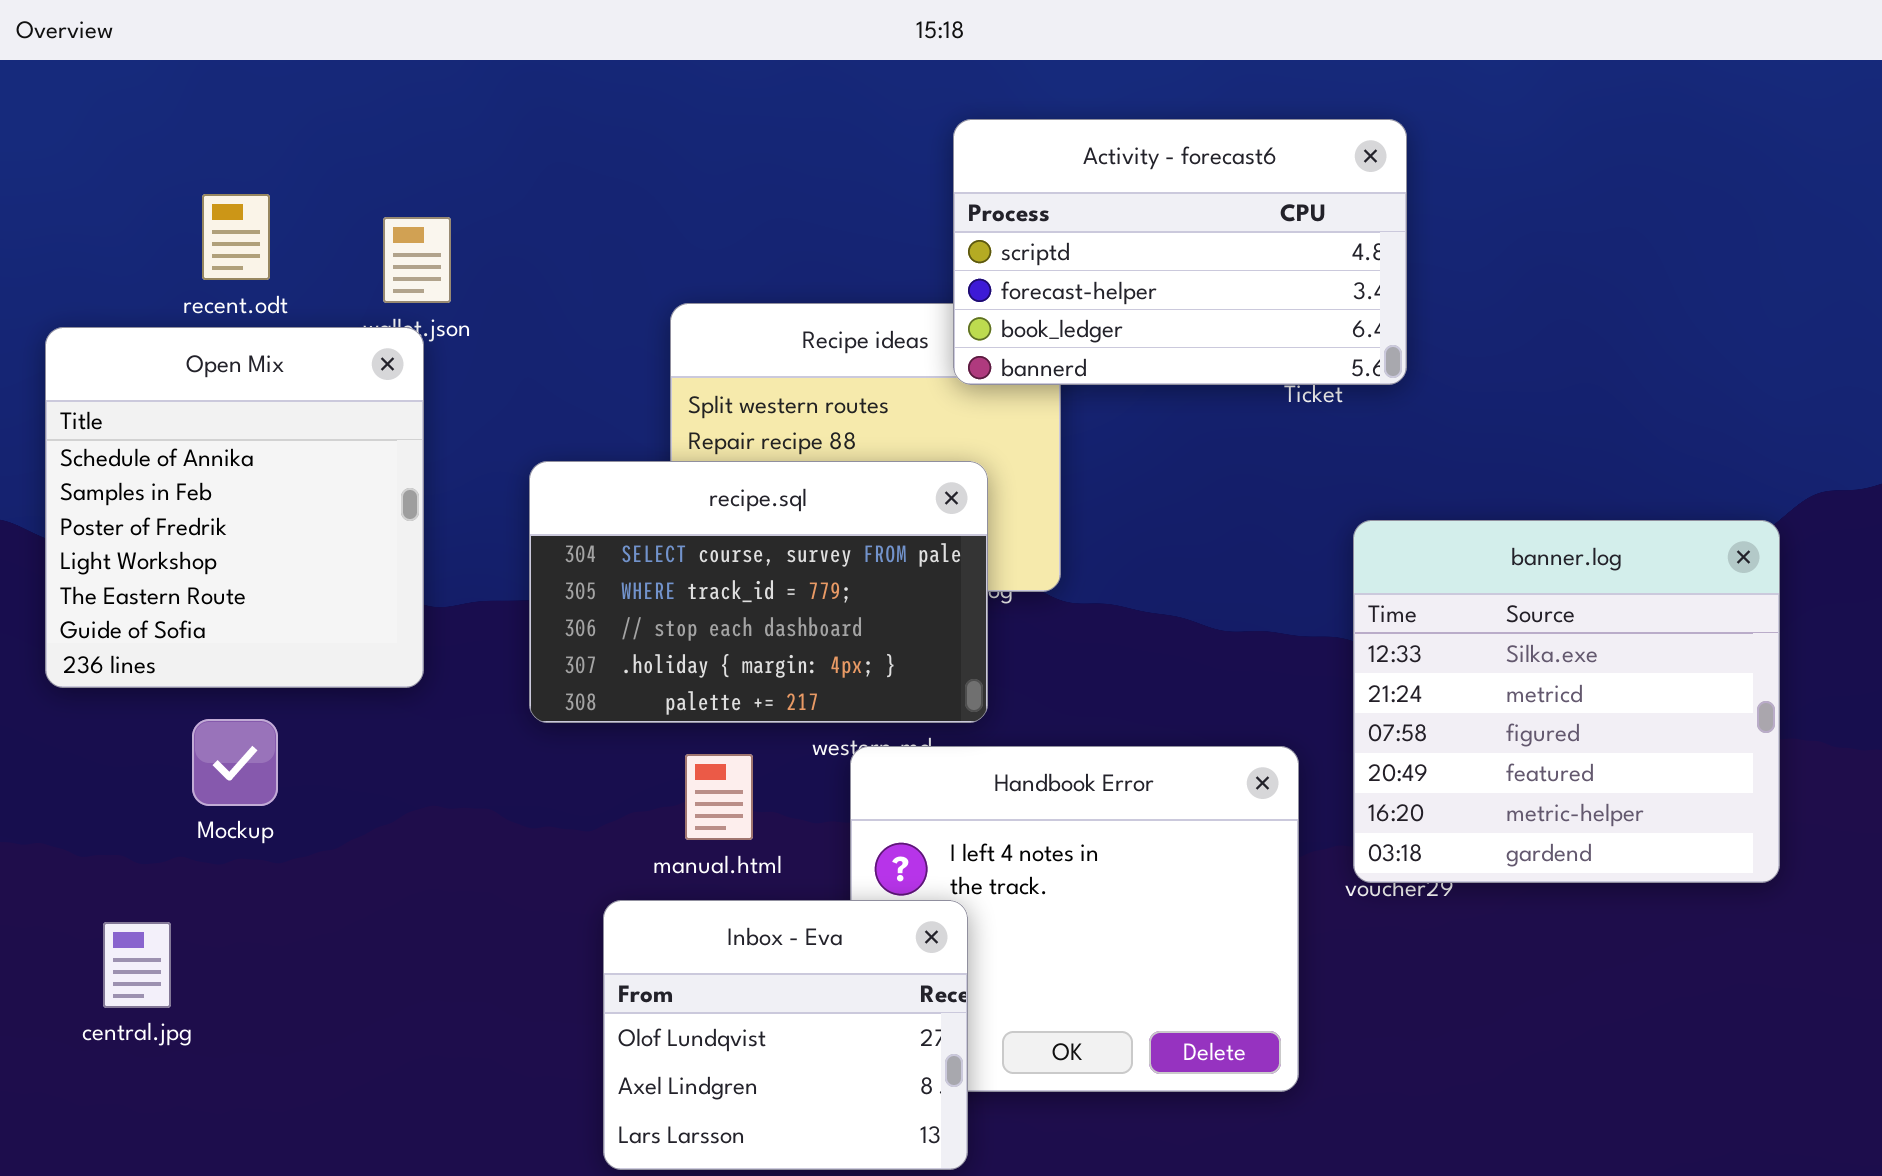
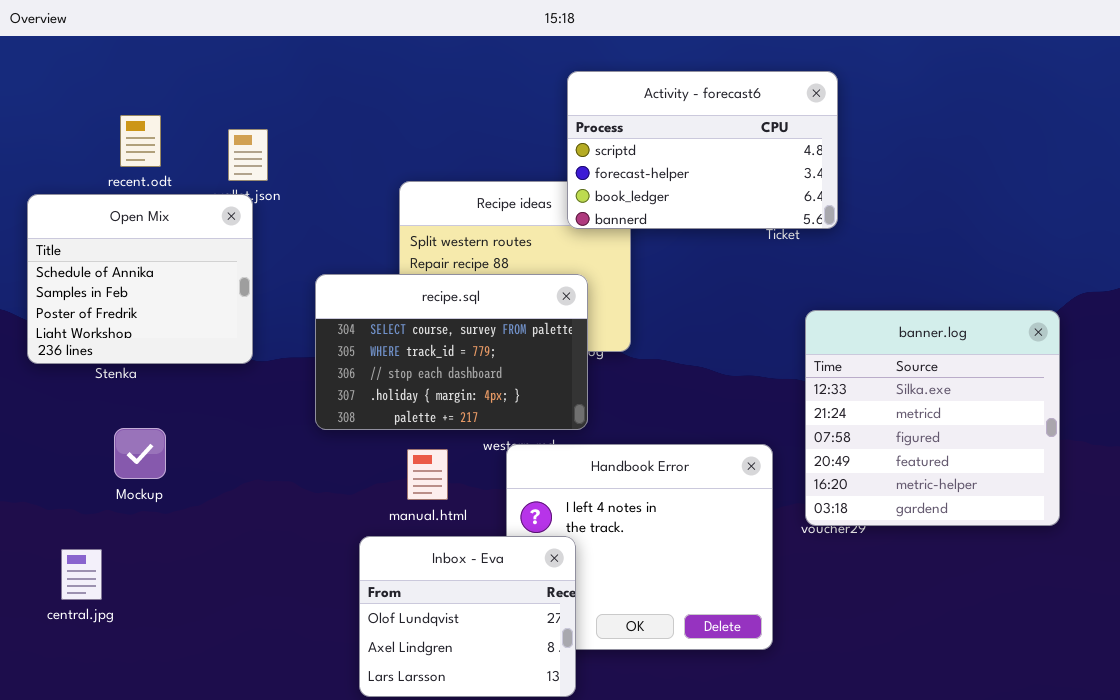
Open Mix: [45,327,424,688] -> [27,194,253,364], resized

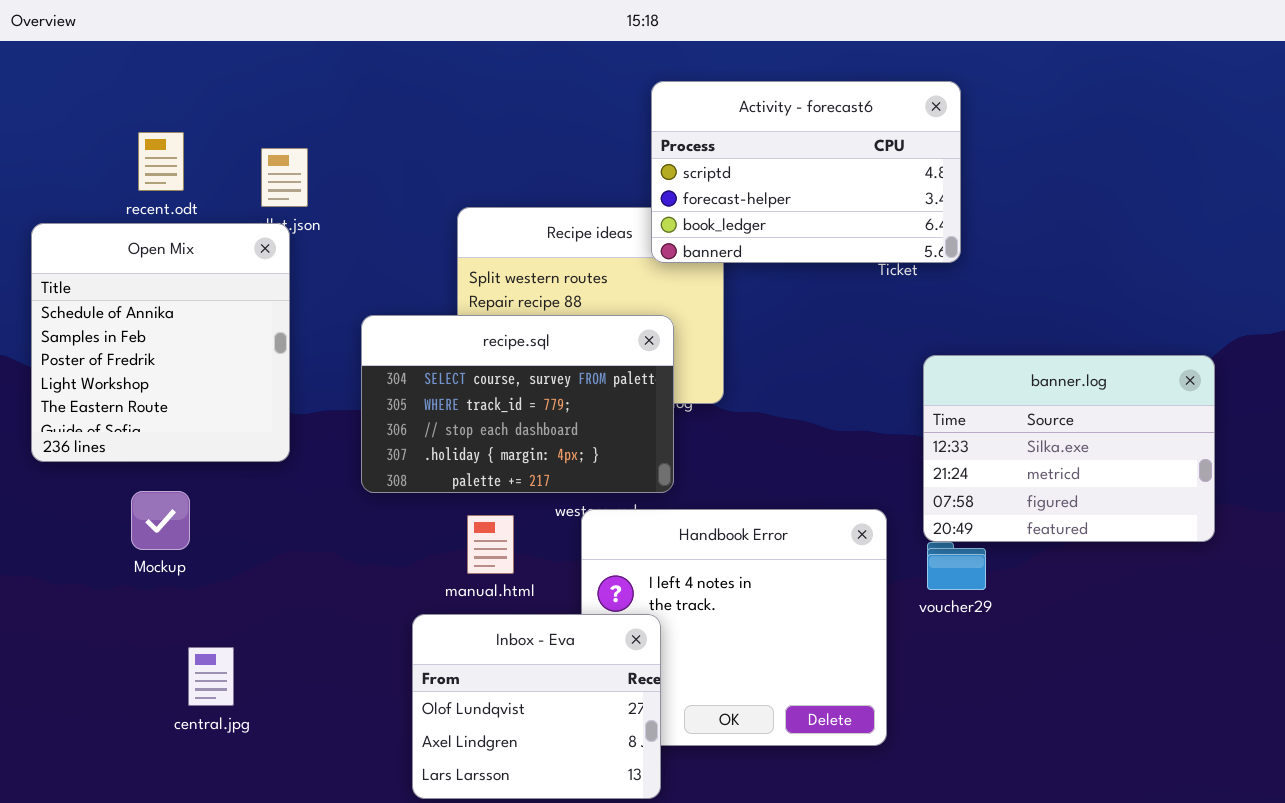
Open Mix: [27,194,253,364] -> [31,223,290,462], resized
banner.log: [805,310,1060,526] -> [923,355,1215,542], resized
central.jpg: [61,549,102,600] -> [188,647,234,706], moved

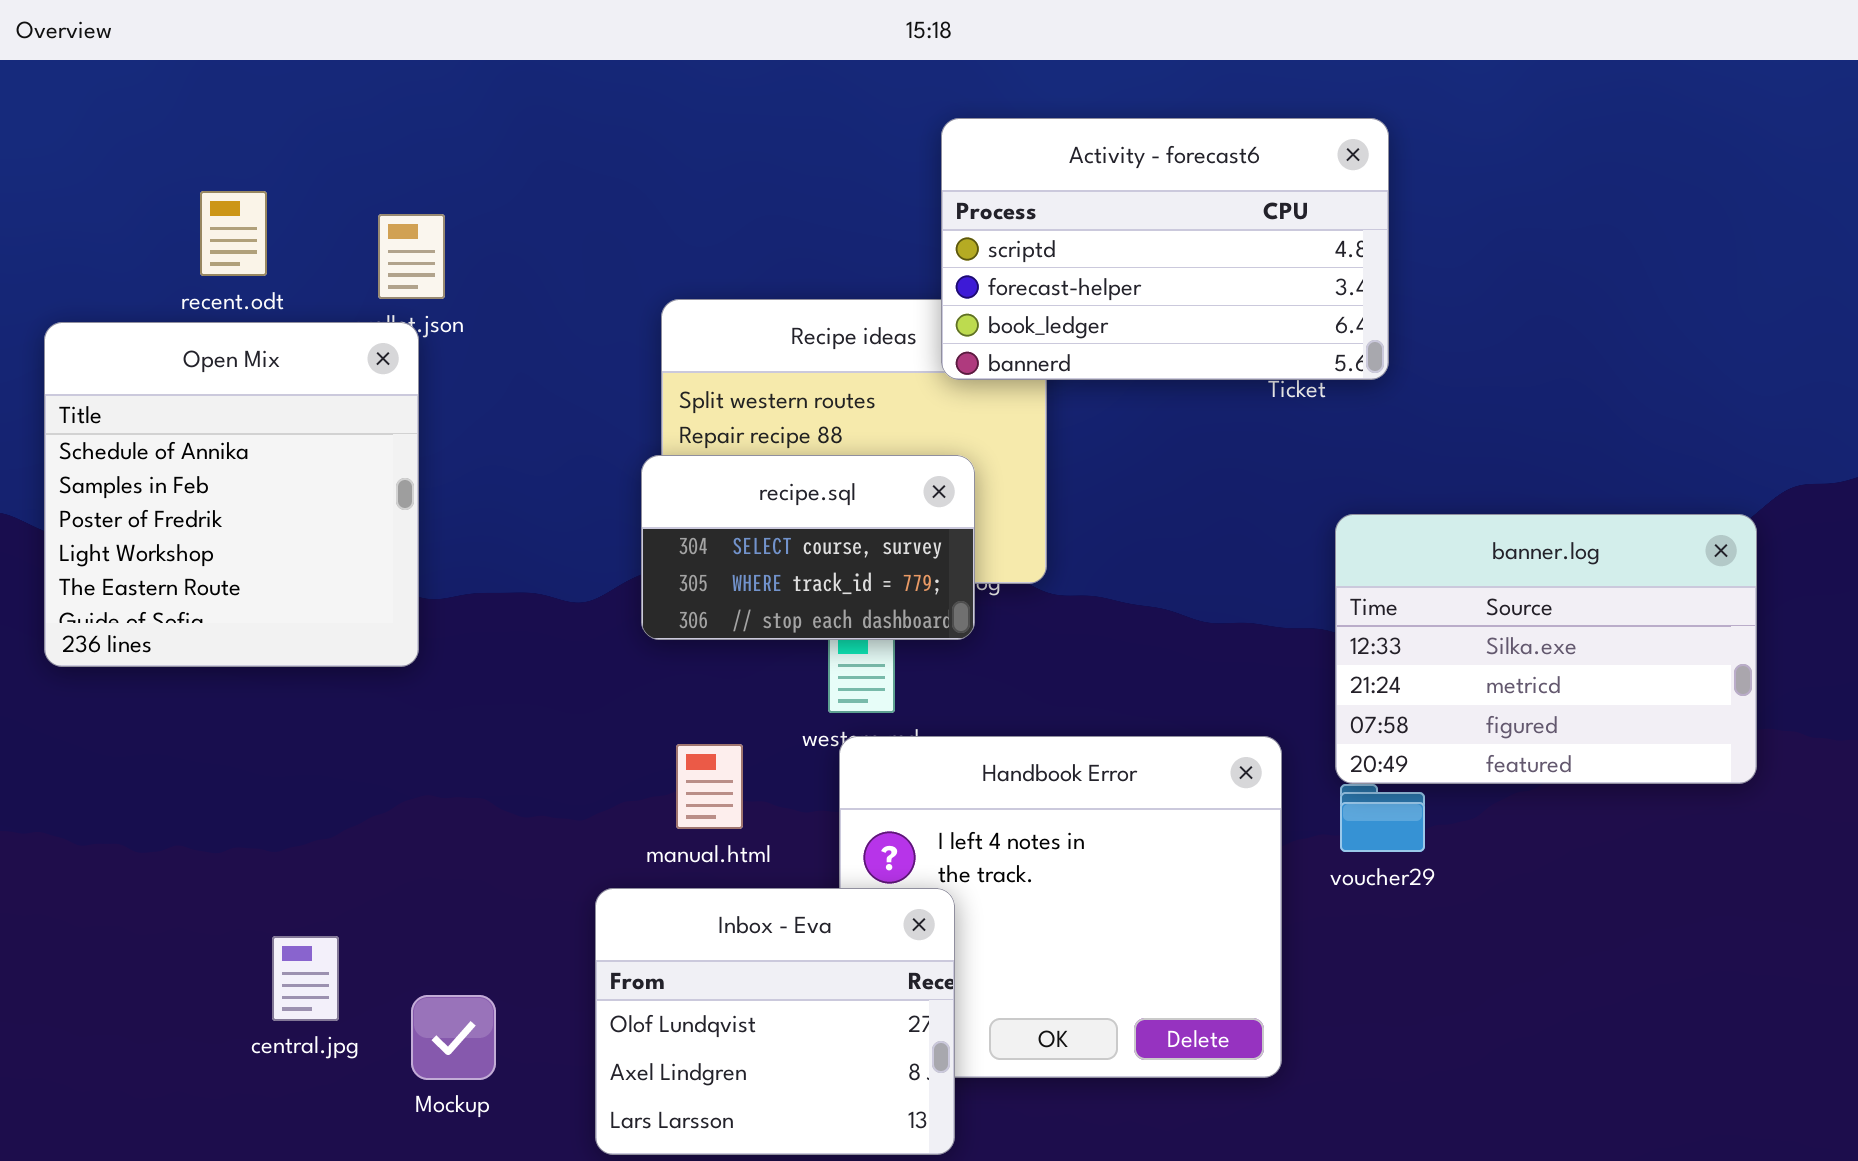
recipe.sql: [361,315,674,493] -> [641,455,975,640], resized
Mockup: [131,491,190,550] -> [411,995,496,1080], moved

